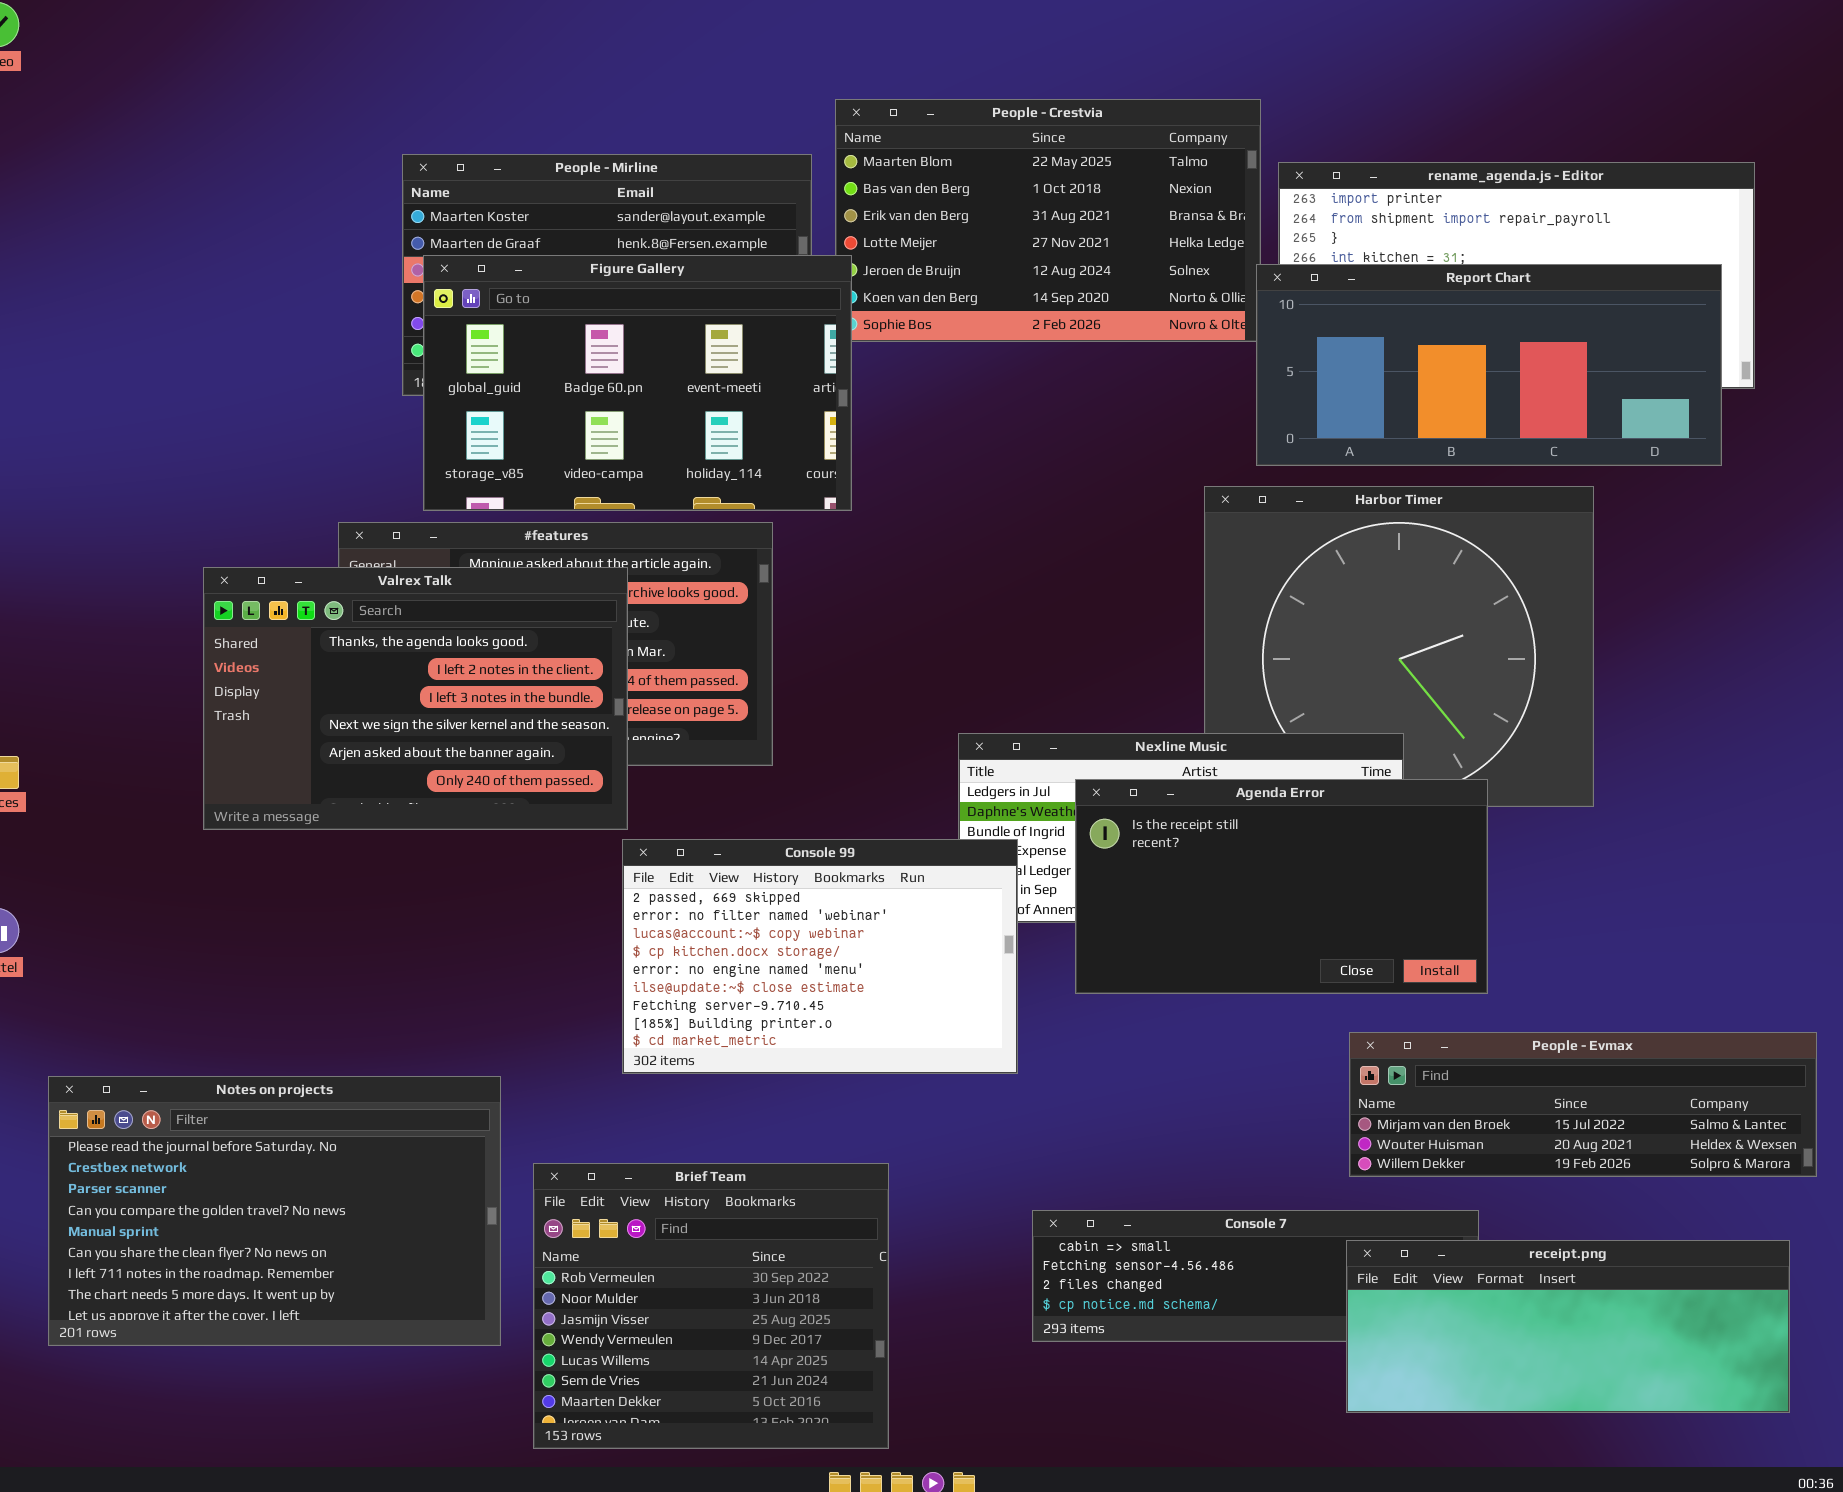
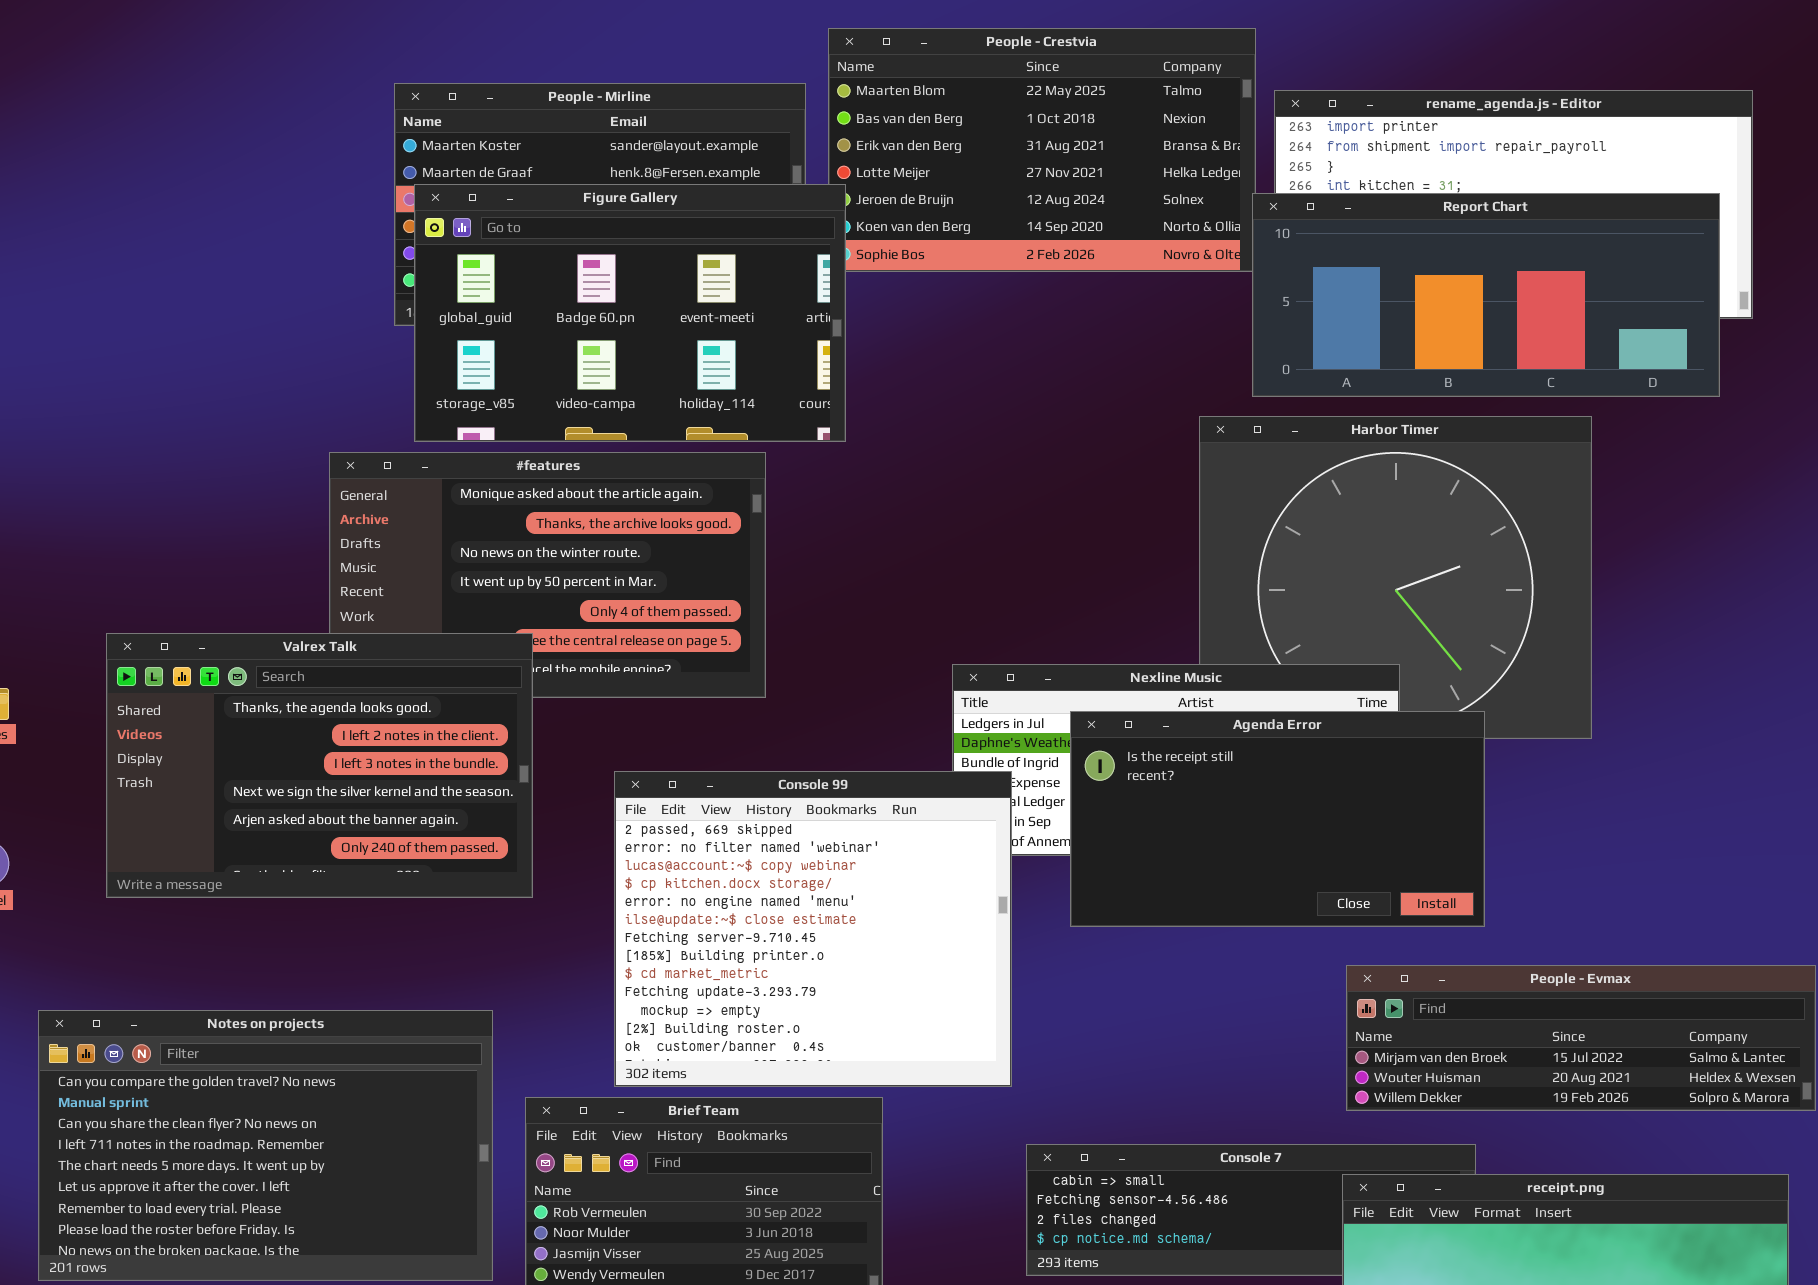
Valrex Talk: [203,567,628,830] -> [106,633,533,898], moved
Console 99: [622,839,1018,1074] -> [614,771,1012,1087], resized
Notes on projects: [48,1076,501,1346] -> [38,1010,493,1281], scrolled down 3 rows

